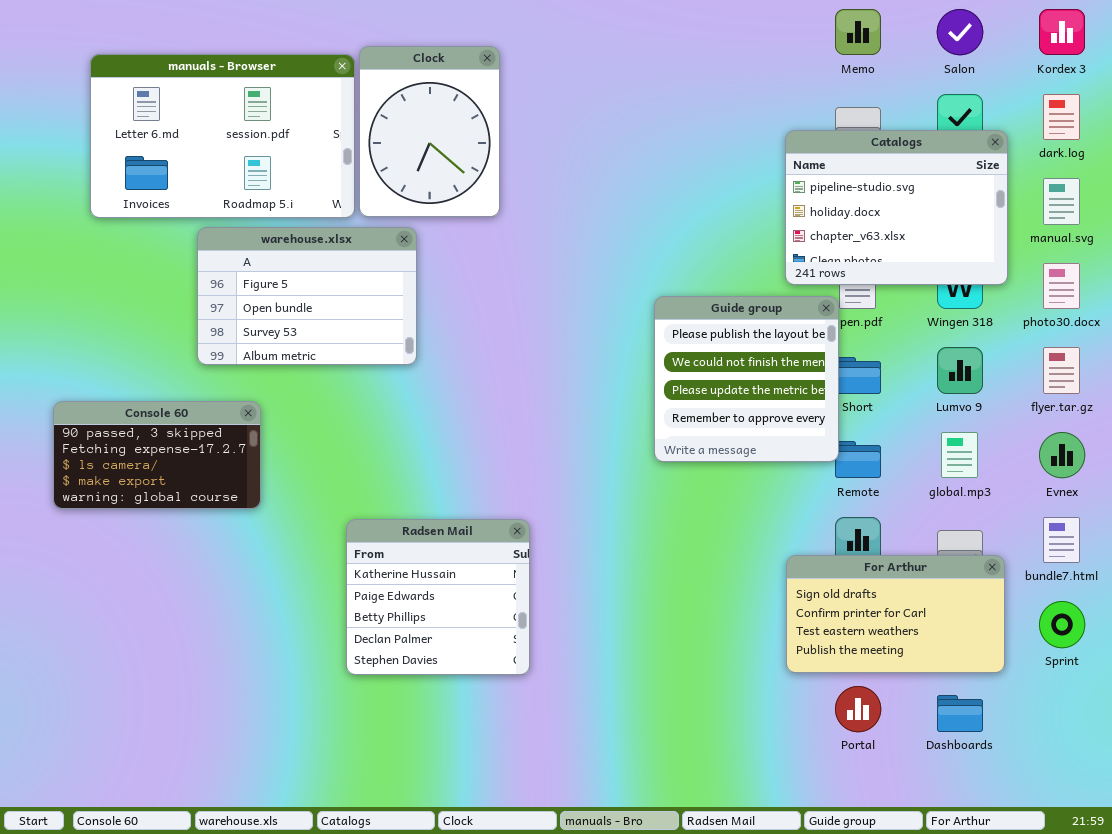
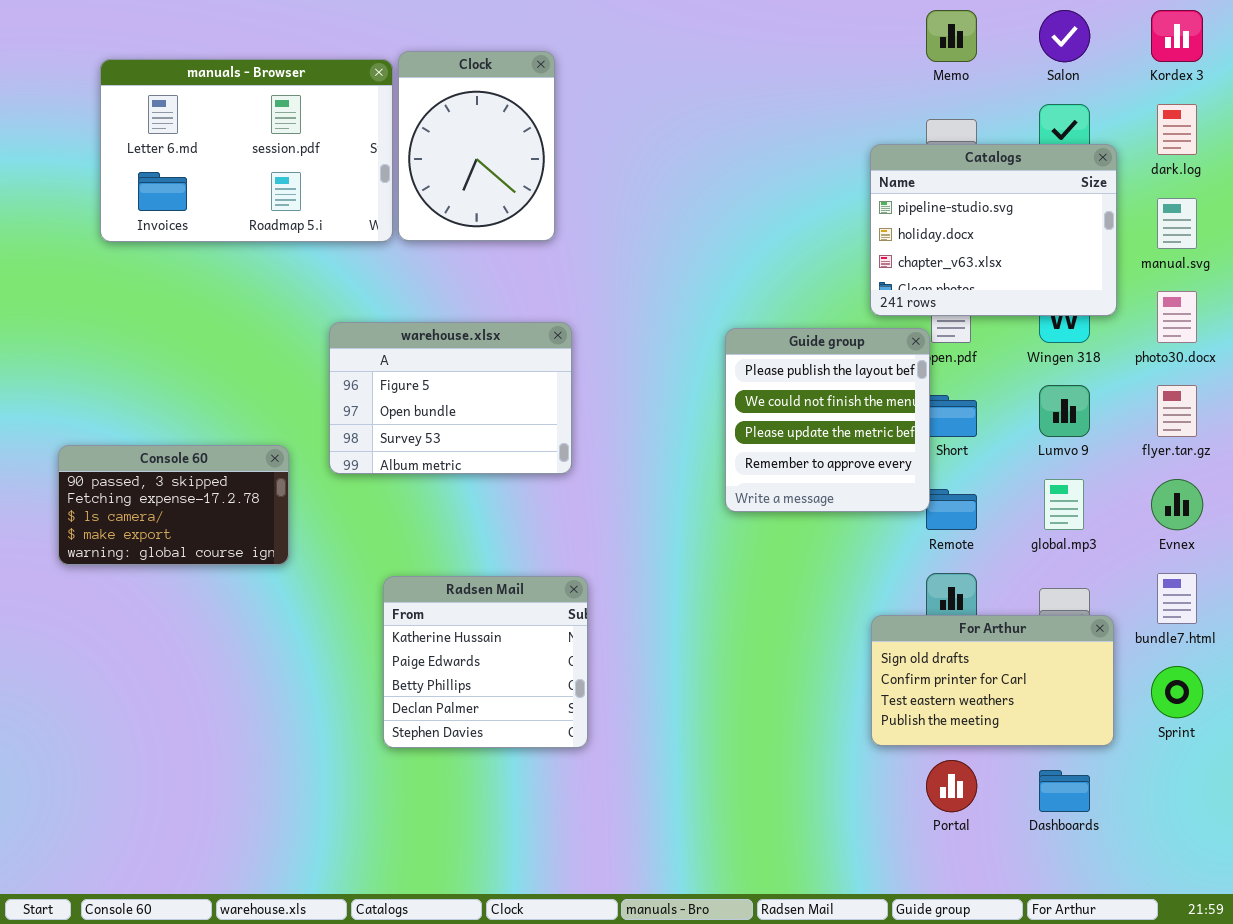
warehouse.xlsx: [197,227,417,365] -> [329,322,572,474], moved

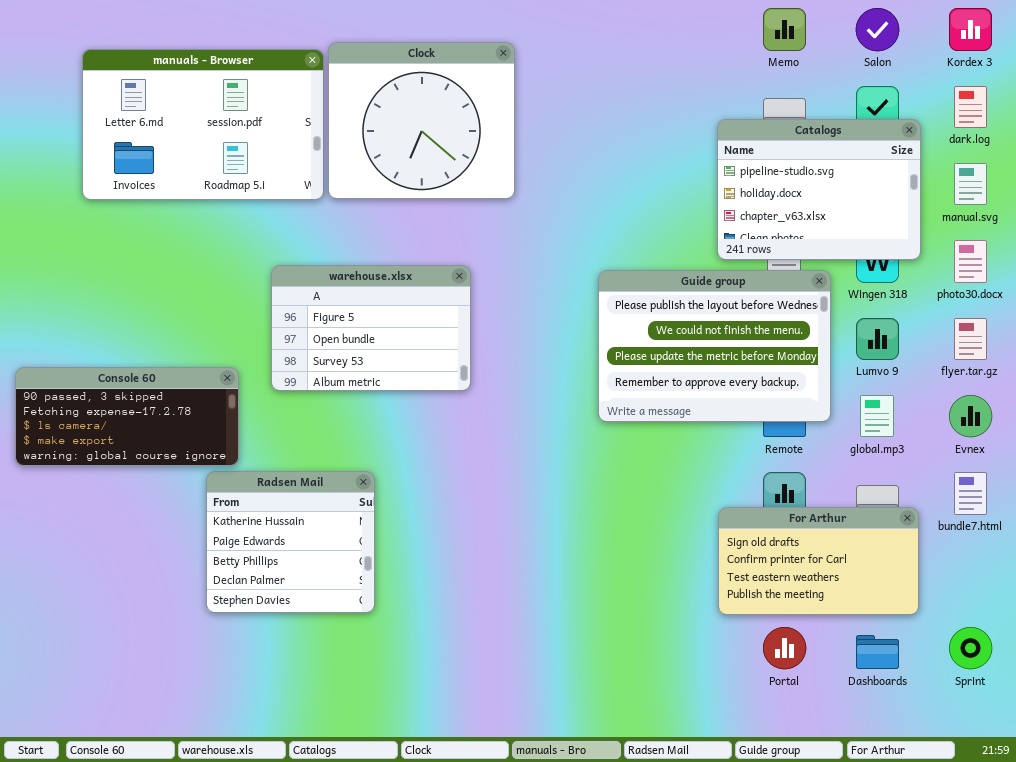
Clock: [398,51,555,241] -> [328,42,515,199], resized
Guide group: [725,328,930,512] -> [598,270,831,422], resized
Console 60: [58,445,289,565] -> [15,367,239,466], resized
Radsen Mail: [383,576,588,748] -> [206,471,375,613], moved
Sprint: [1151,666,1203,718] -> [949,627,992,669], moved

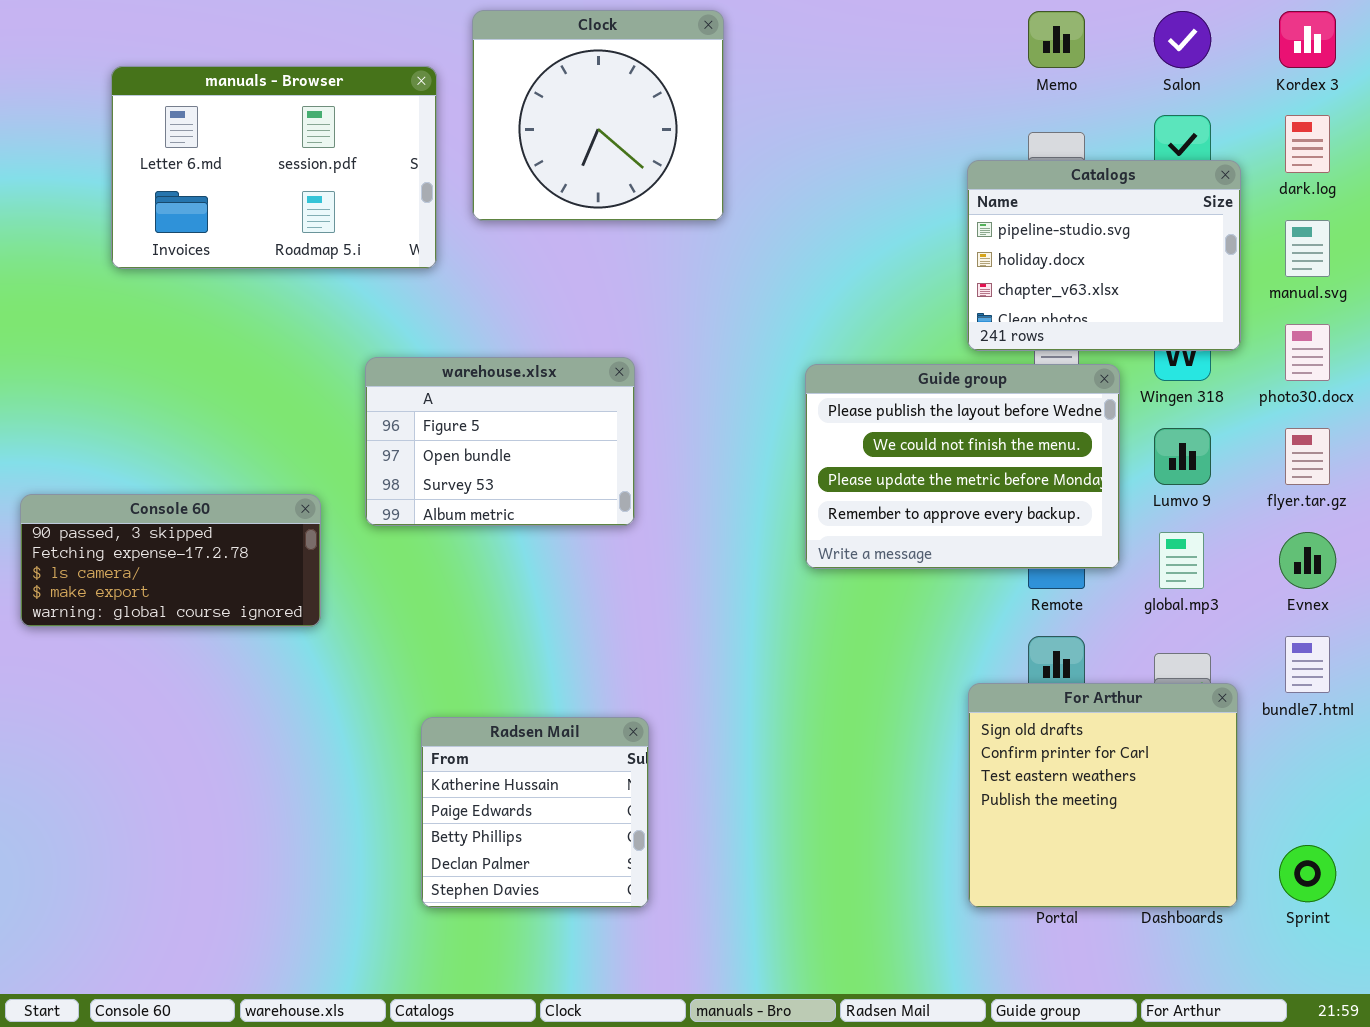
Clock: [328,42,515,199] -> [472,10,724,221], moved
Radsen Mail: [206,471,375,613] -> [421,717,649,908], moved
For Arthur: [718,507,919,615] -> [968,683,1238,908], resized

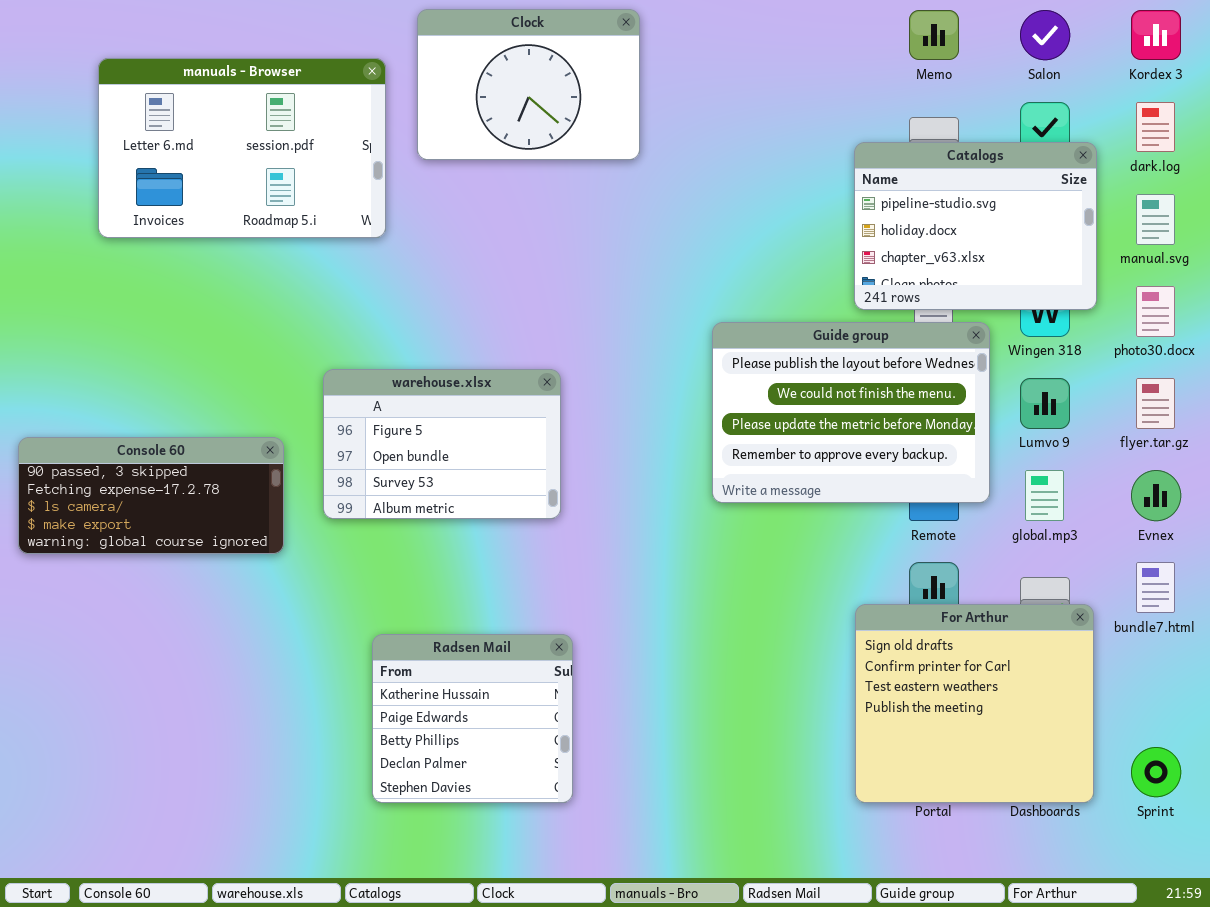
Clock: [472,10,724,221] -> [417,9,640,160], resized
warehouse.xlsx: [365,357,635,526] -> [323,369,561,519], moved

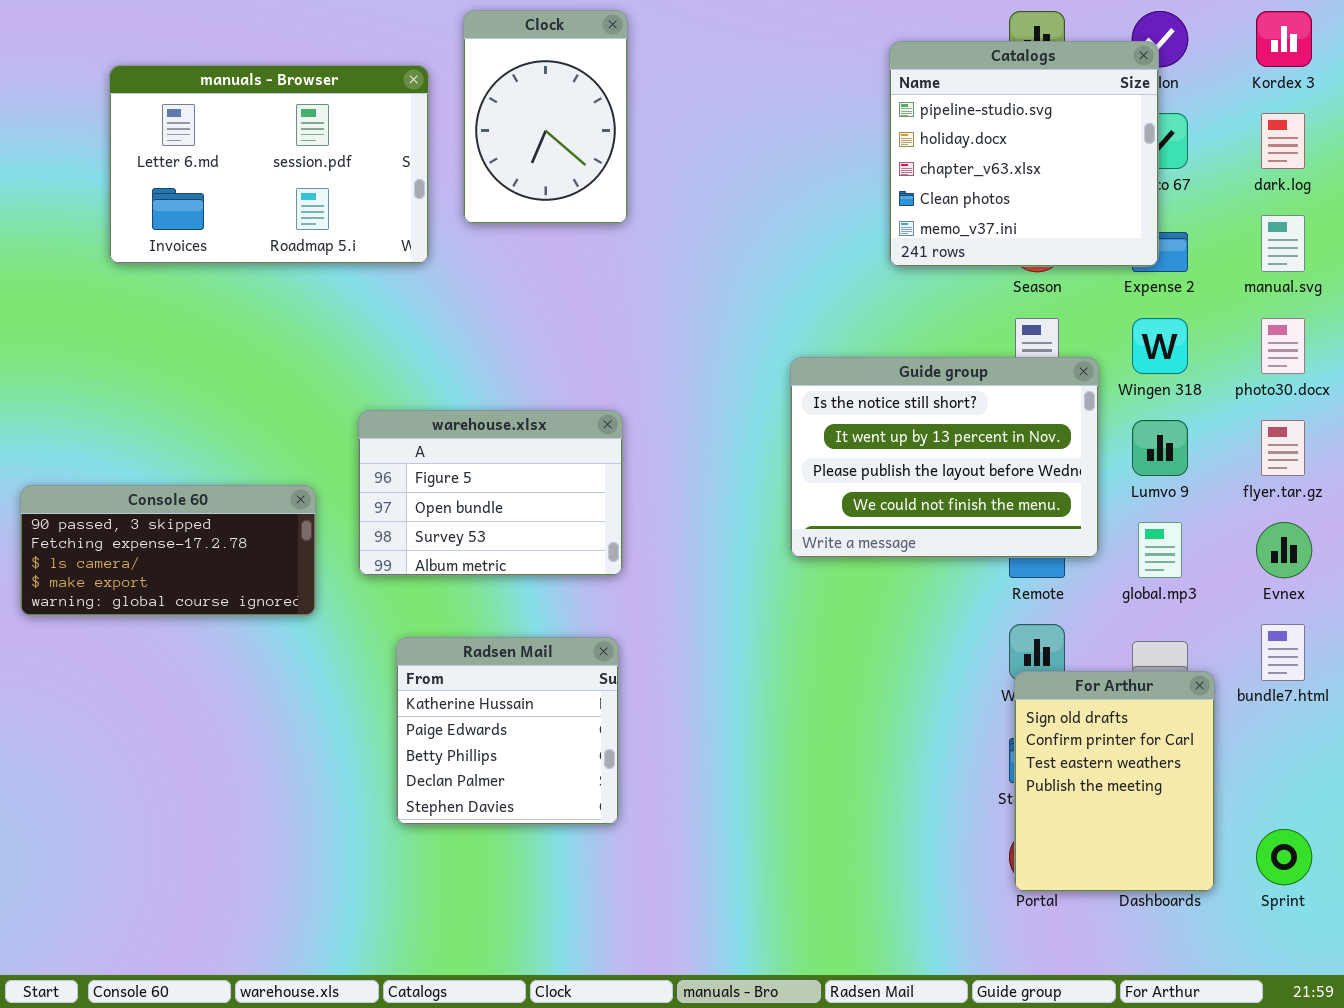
Clock: [417,9,640,160] -> [463,10,628,224], resized
Catalogs: [854,142,1097,310] -> [889,41,1159,267], moved, resized
Guide group: [712,322,990,503] -> [790,357,1099,558], scrolled up 2 rows
For Arthur: [855,604,1094,803] -> [1014,671,1215,892], resized
Radsen Mail: [372,634,573,803] -> [396,637,619,825], moved

